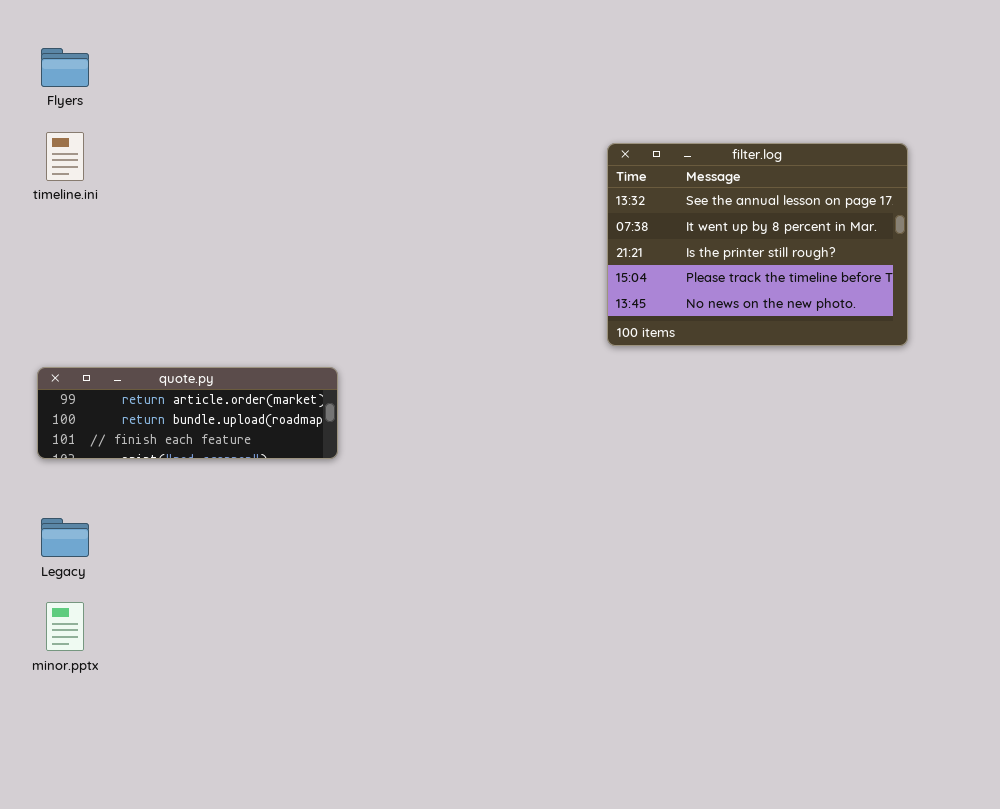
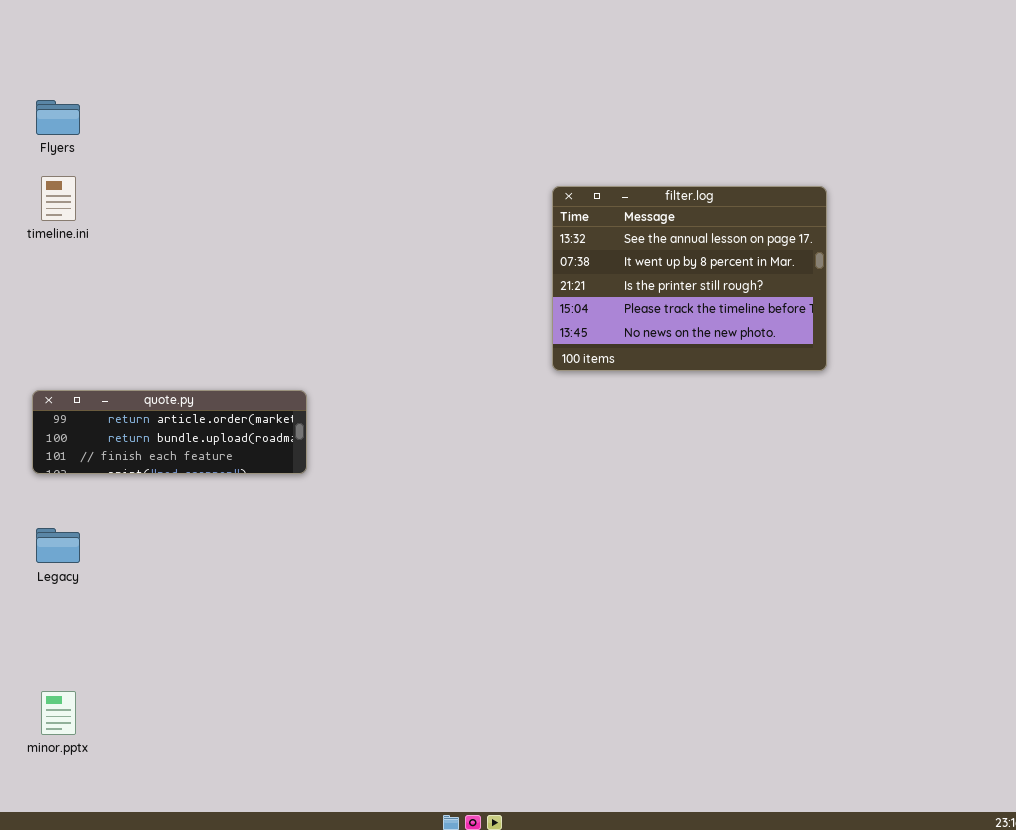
minor.pptx: [46,602,84,651] -> [41,691,76,735], moved

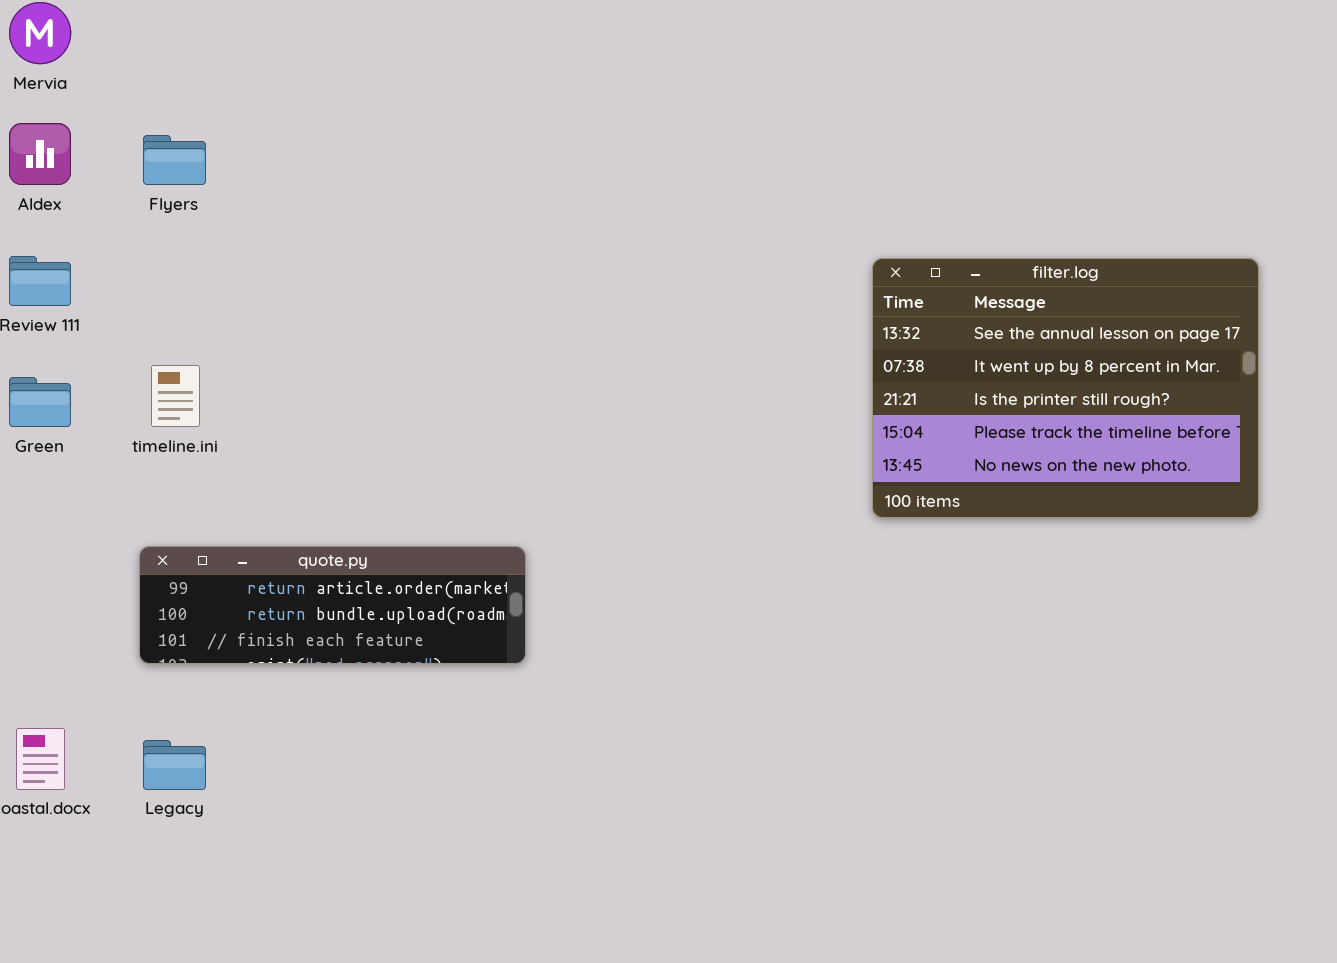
timeline.ini: [41,176,76,221] -> [151,365,200,427], moved

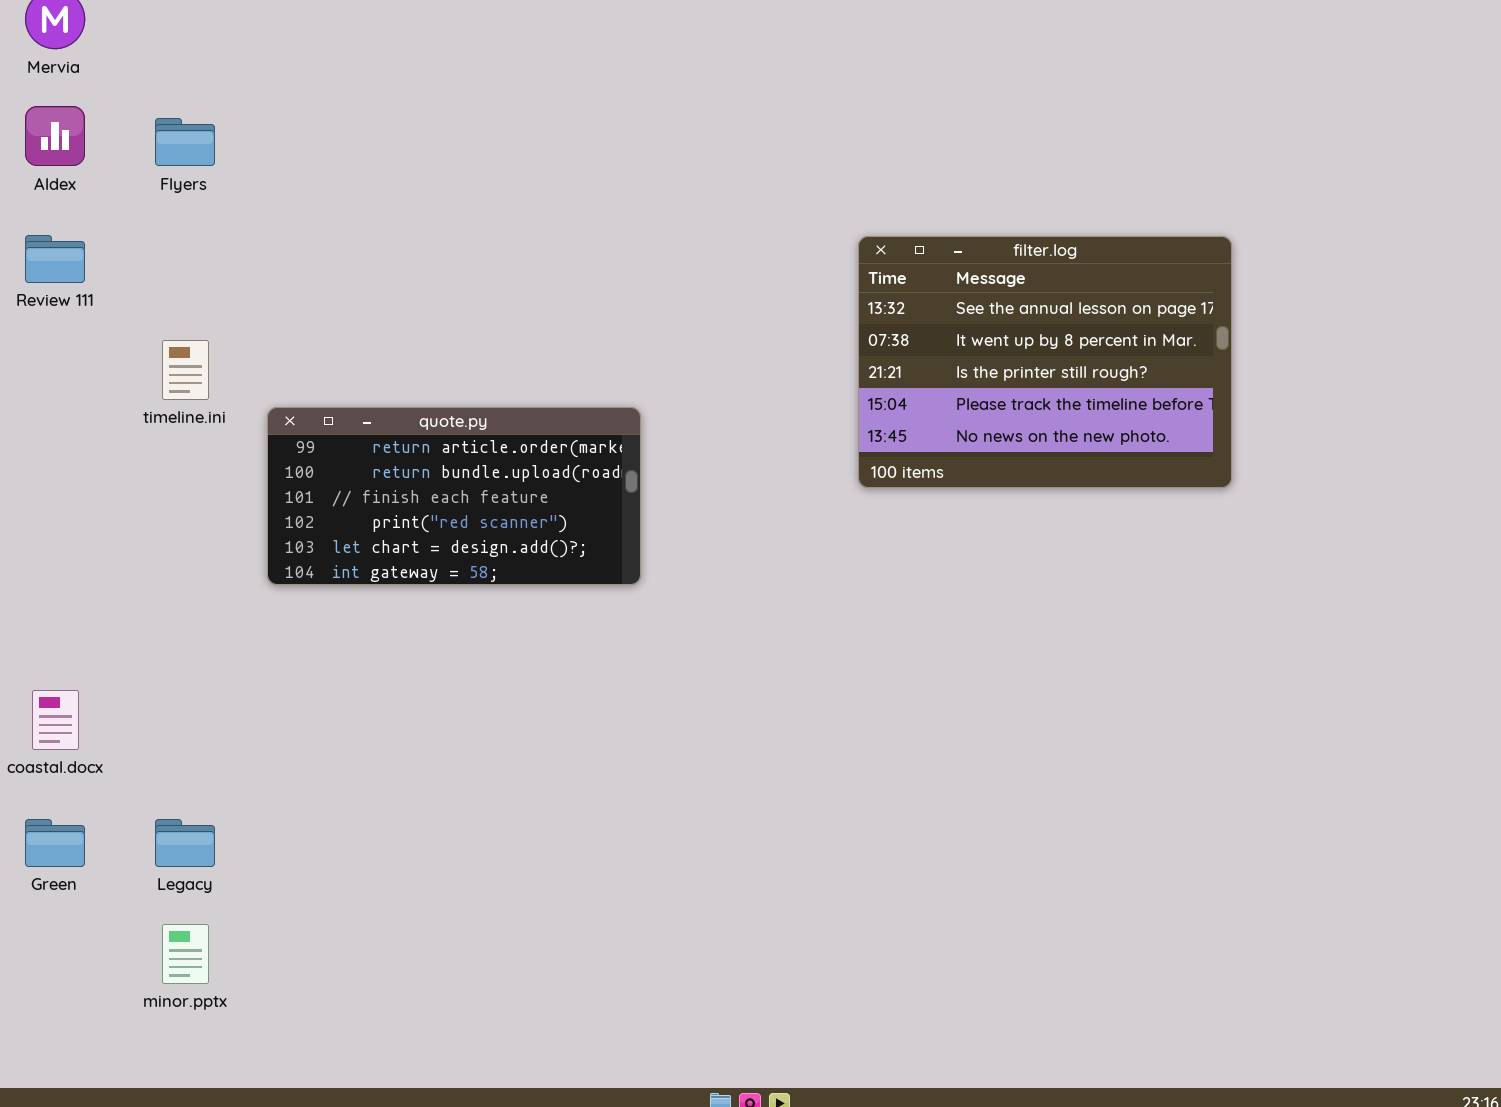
Green: [9,377,71,427] -> [25,819,85,867], moved
quote.py: [139,546,526,664] -> [267,407,641,585], moved, resized
Legacy: [143,740,206,790] -> [155,819,215,867], moved

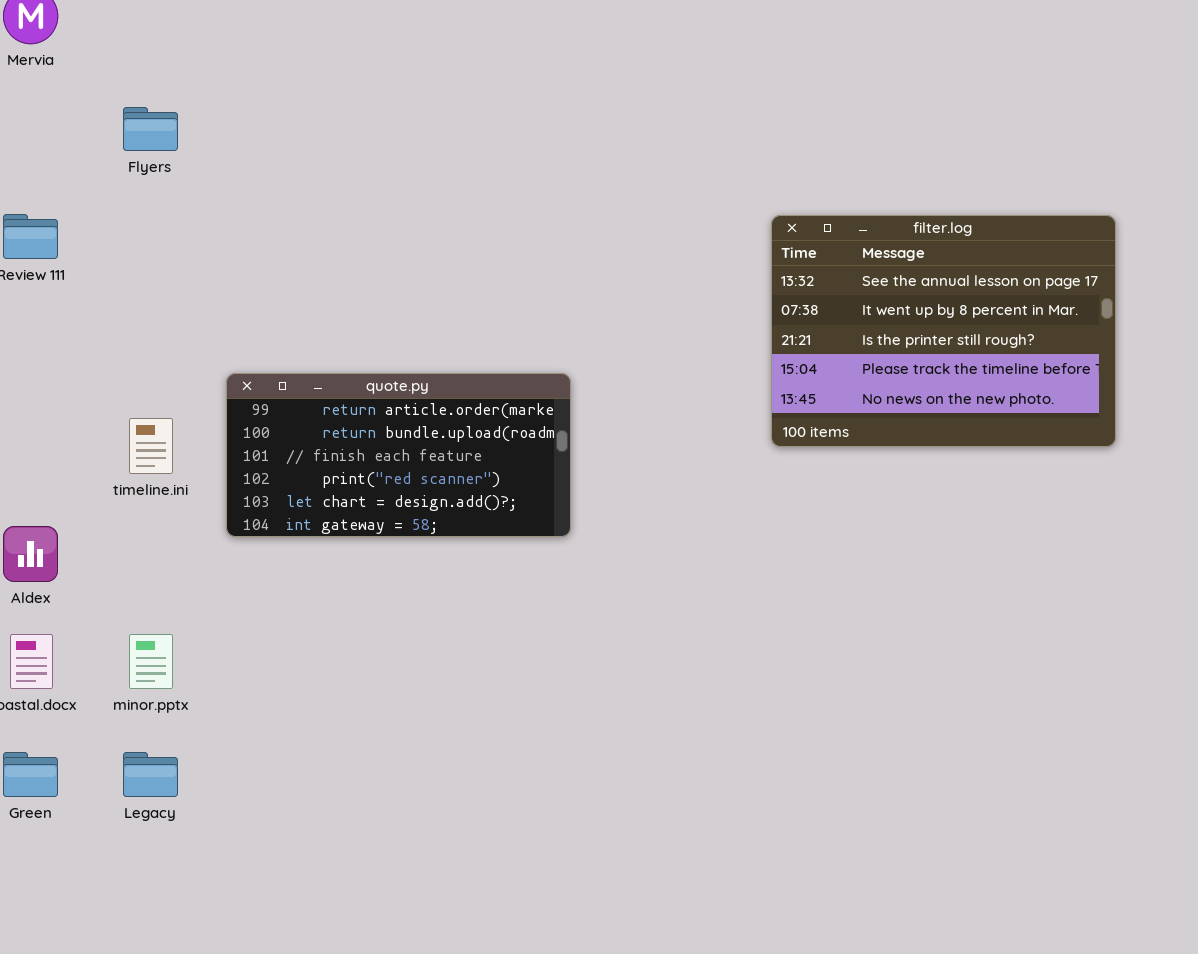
Aldex: [25,106,85,166] -> [3,526,58,582], moved
timeline.ini: [162,340,209,400] -> [129,418,173,474], moved
minor.pptx: [162,924,209,984] -> [129,634,173,689], moved

